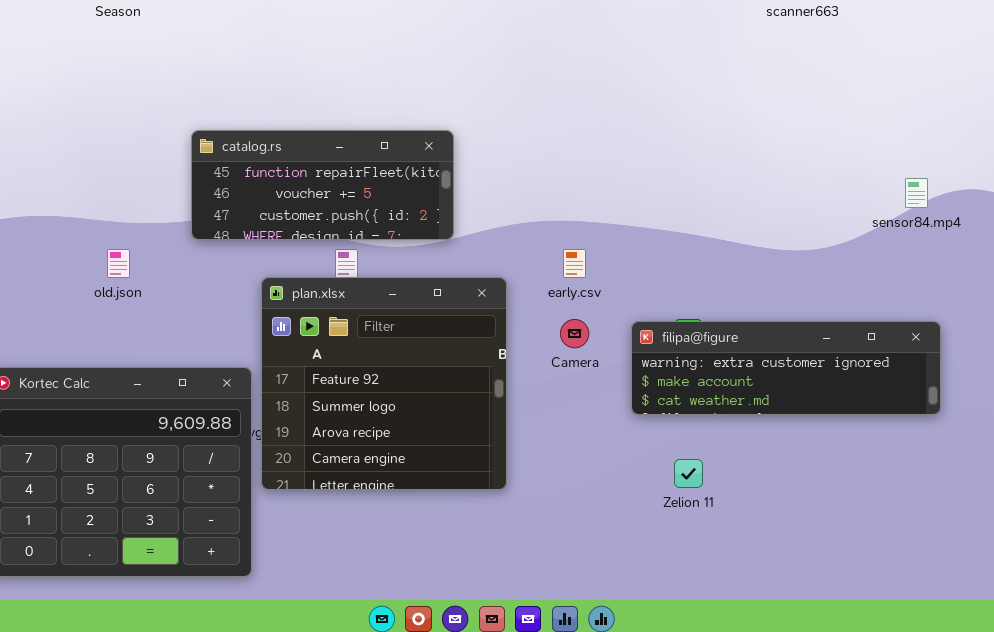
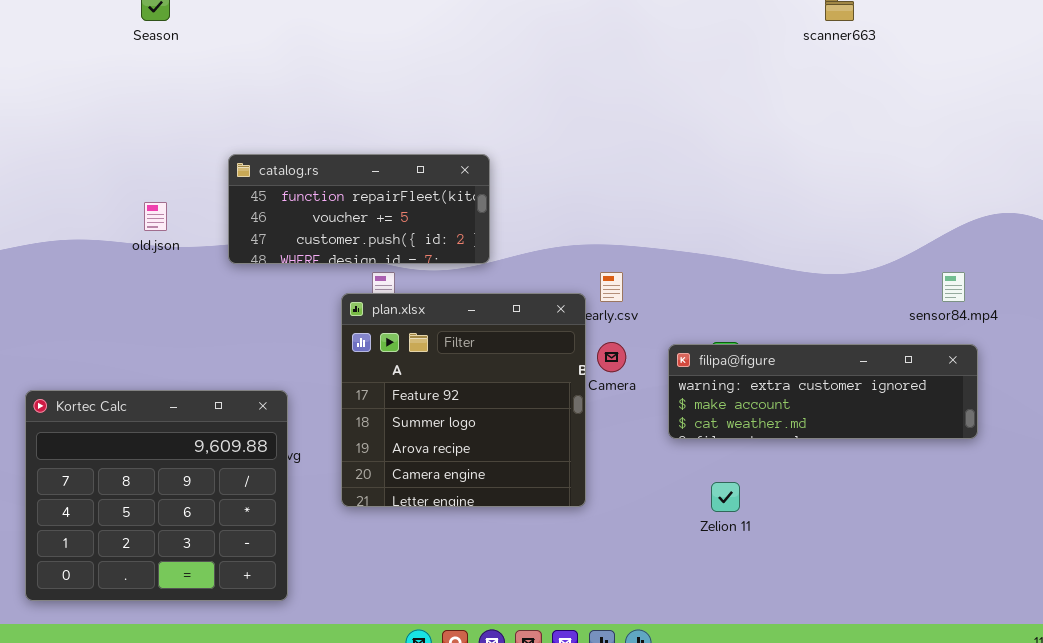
sensor84.mp4: [905,178,928,208] -> [942,272,965,302], moved
old.json: [107,249,130,278] -> [144,202,167,231], moved
plan.xlsx: [261,277,507,490] -> [341,293,586,507], moved

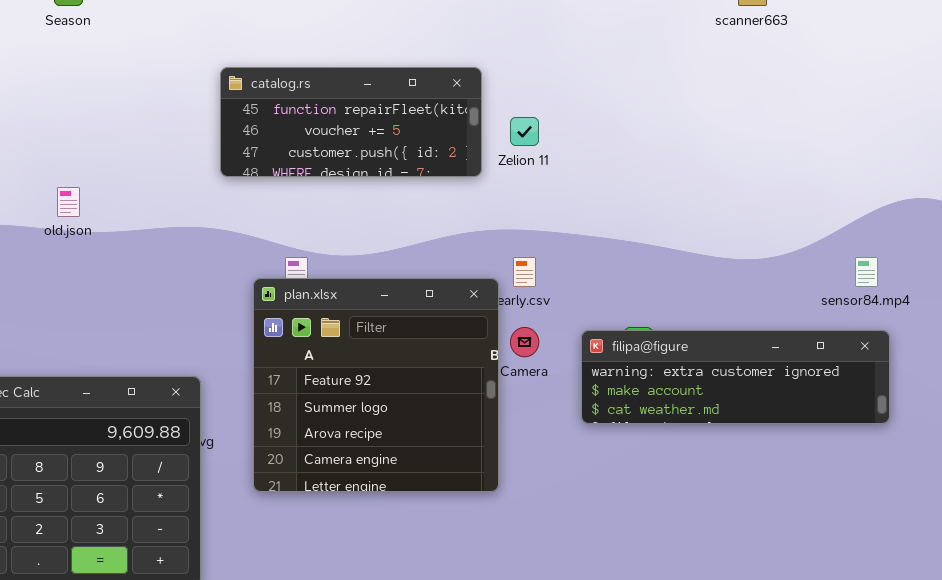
catalog.rs: [228,154,490,264] -> [220,67,482,177], moved
Zelion 11: [711,482,740,512] -> [510,117,539,146], moved

